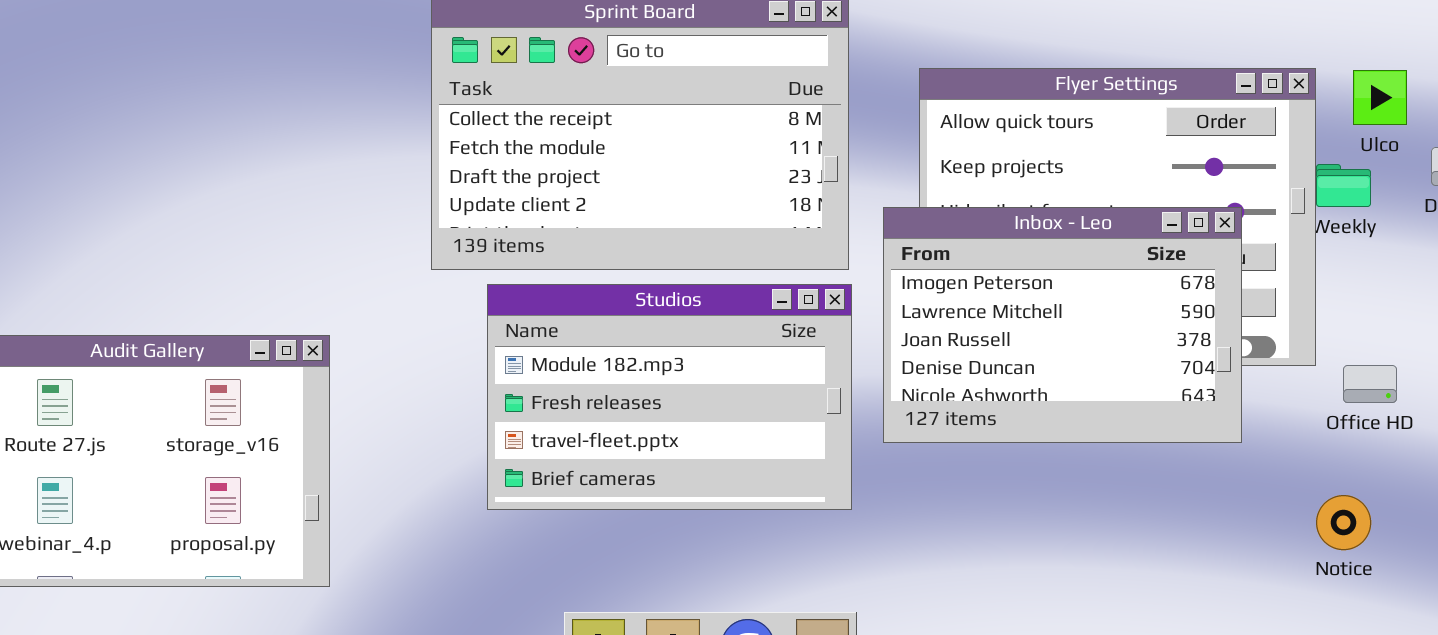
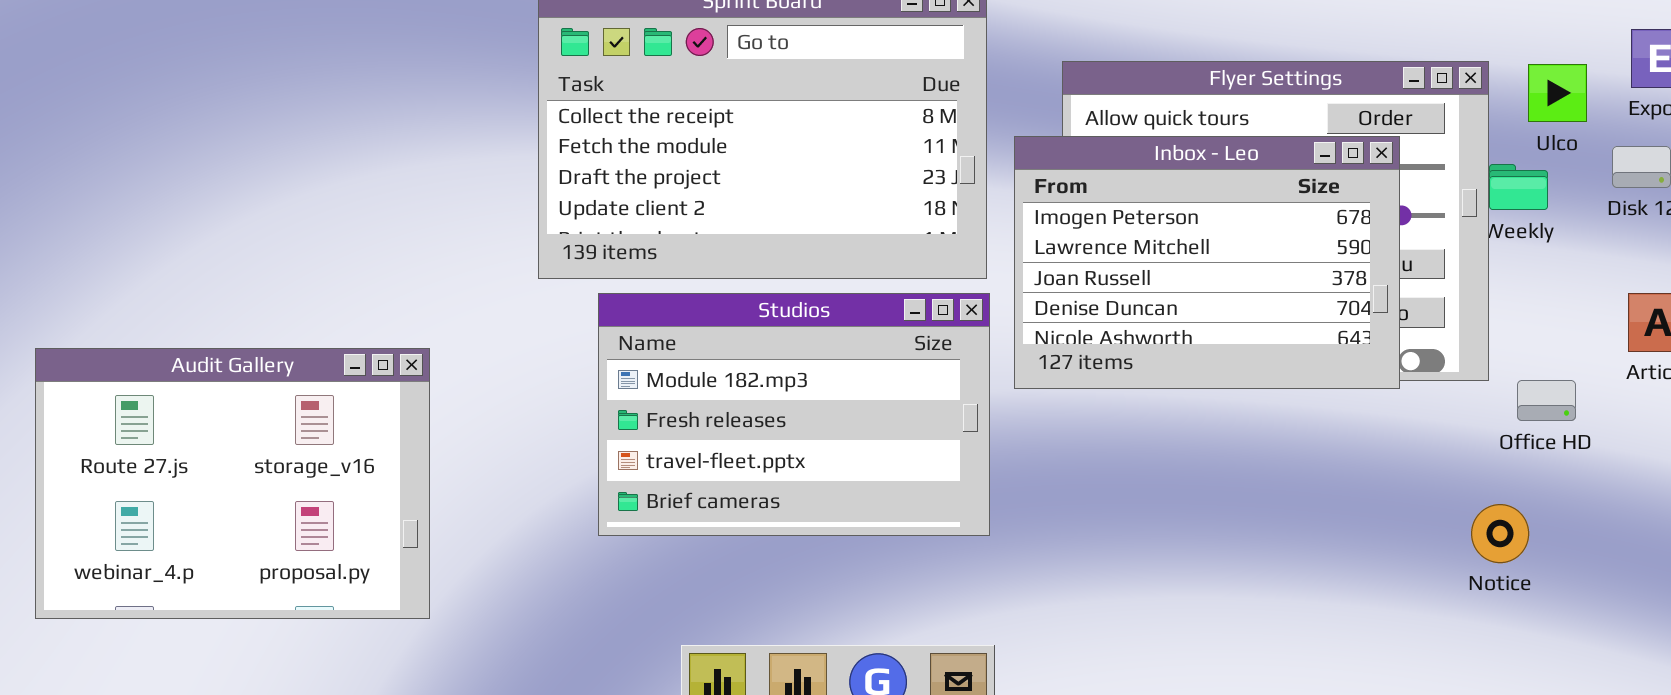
Inbox - Leo: [883,207,1242,443] -> [1014,136,1400,389], moved
Notice: [1316,495,1371,550] -> [1471,504,1529,563], moved

